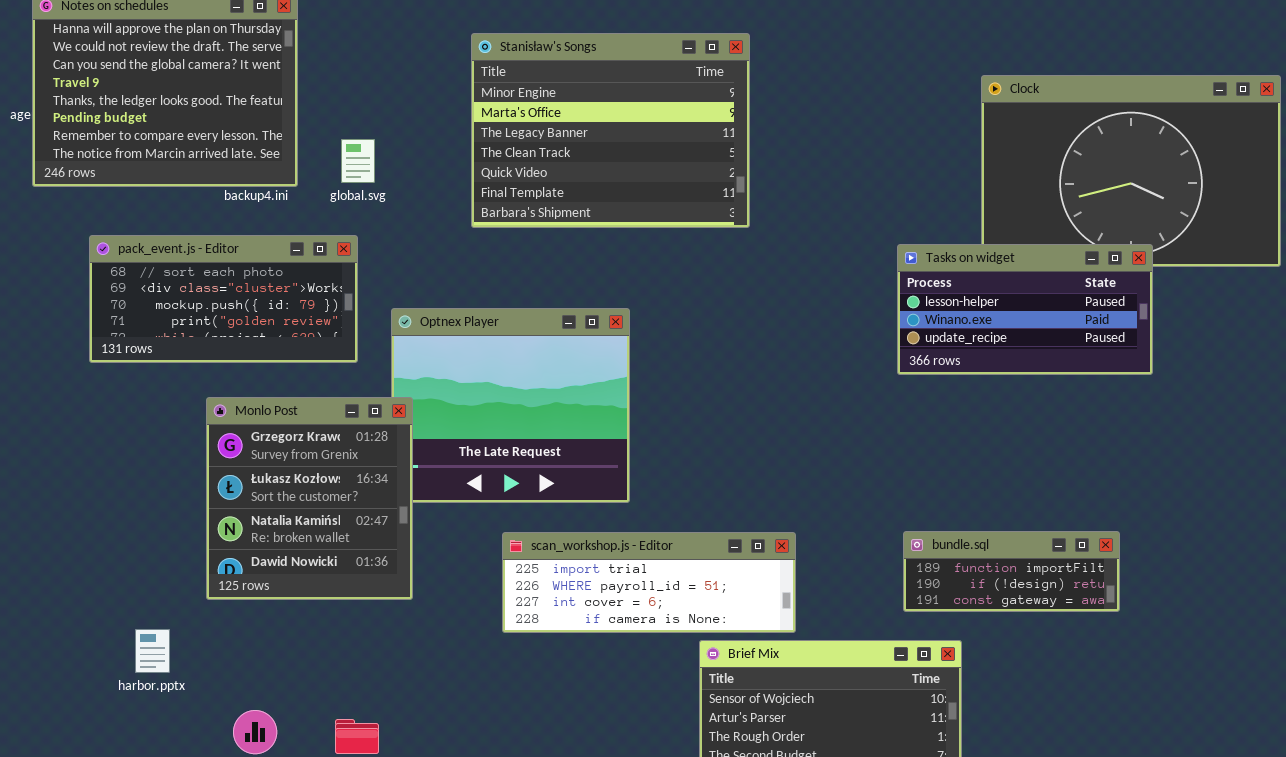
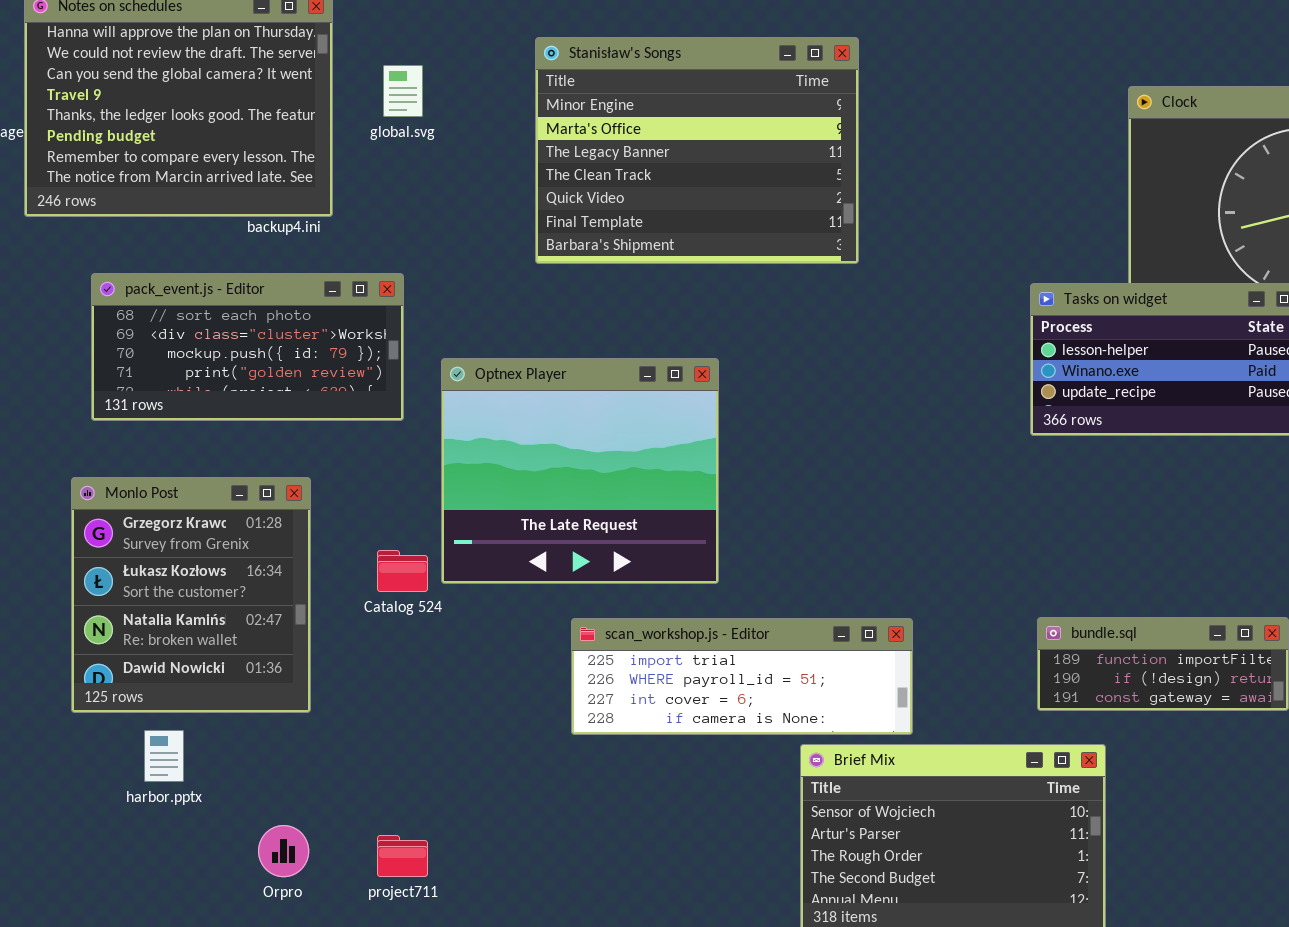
global.svg: [341,139,375,183] -> [383,65,423,117], moved
Monlo Post: [206,397,413,600] -> [71,477,311,713], moved

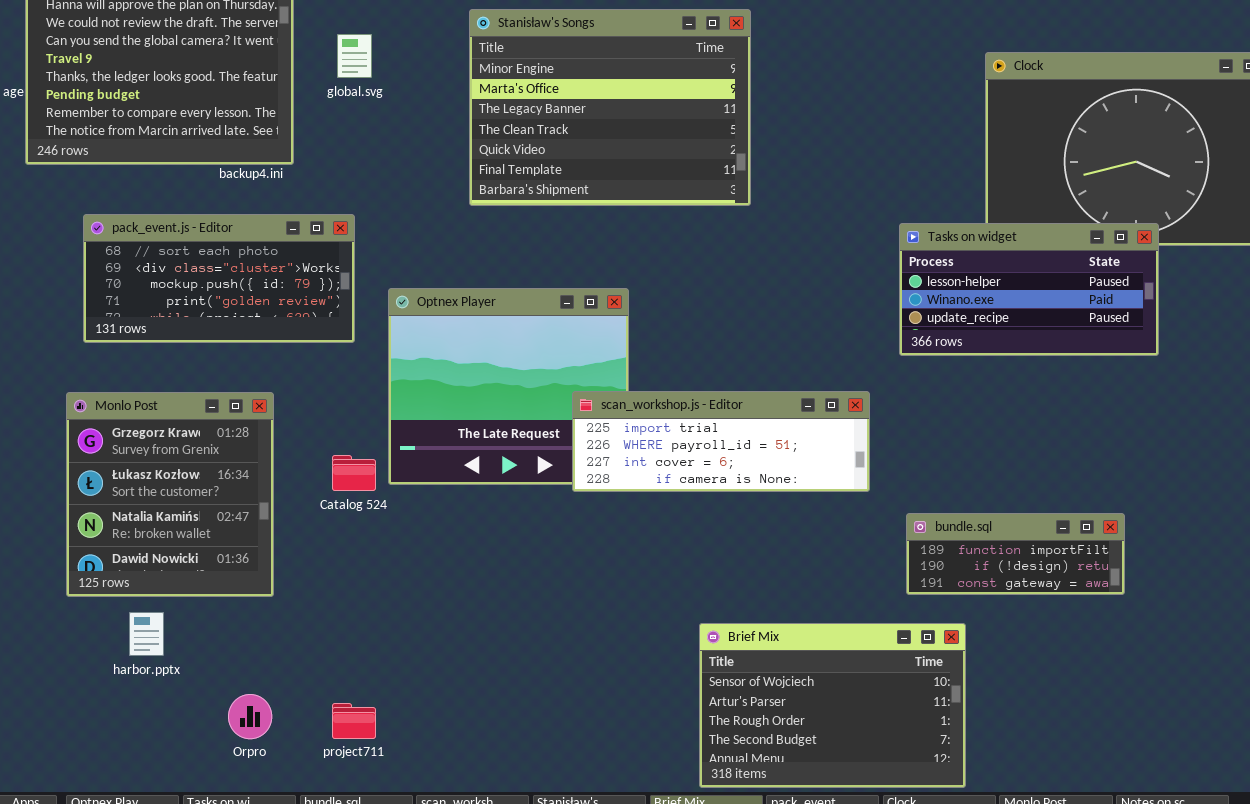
scan_workshop.js - Editor: [571,618,913,735] -> [572,391,870,492], moved

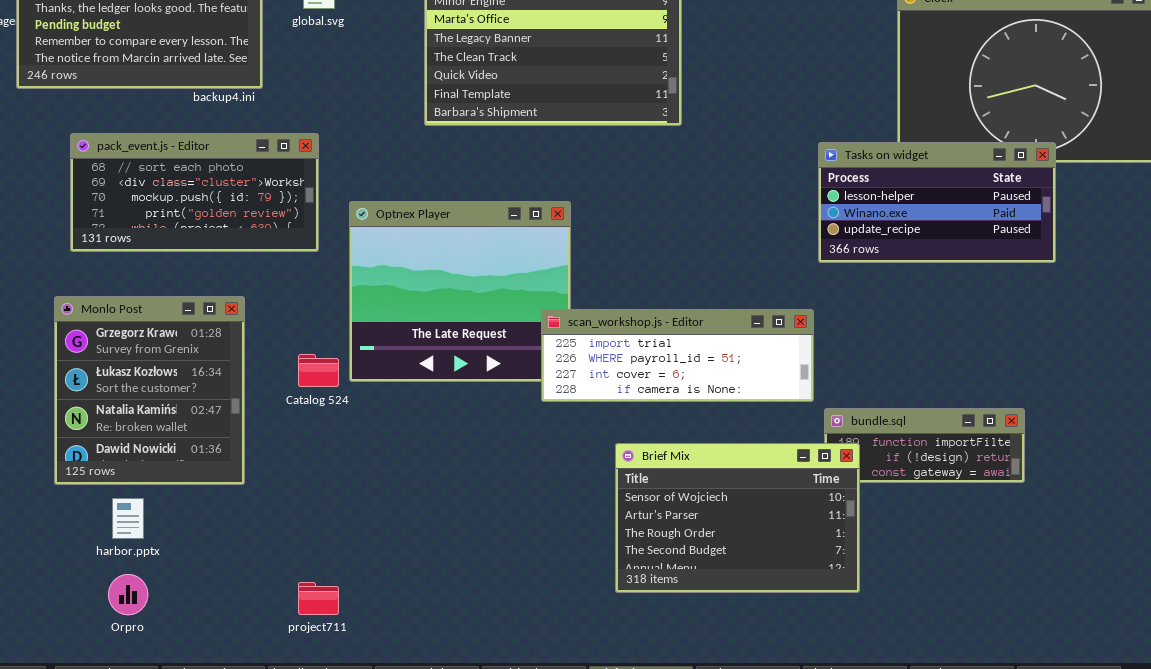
scan_workshop.js - Editor: [572,391,870,492] -> [541,309,814,402], moved
Brief Mix: [699,623,966,788] -> [615,443,860,593], moved
Orpro: [228,694,272,739] -> [108,574,148,615], moved

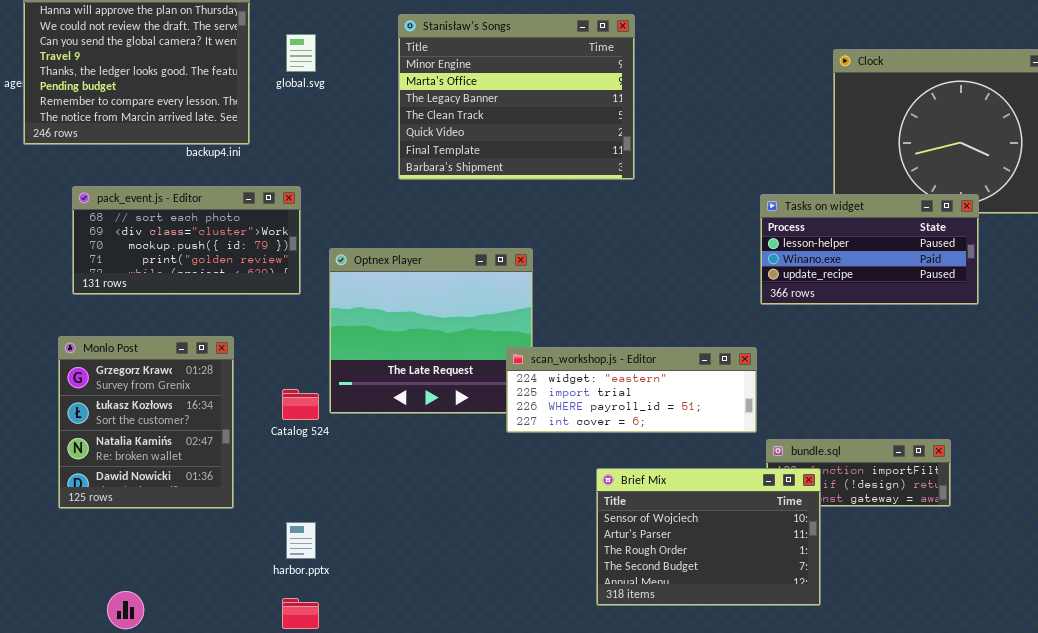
scan_workshop.js - Editor: [541,309,814,402] -> [506,347,757,433], scrolled up 1 row
Brief Mix: [615,443,860,593] -> [596,468,821,606], moved
harbor.pptx: [112,498,144,539] -> [286,522,316,559], moved

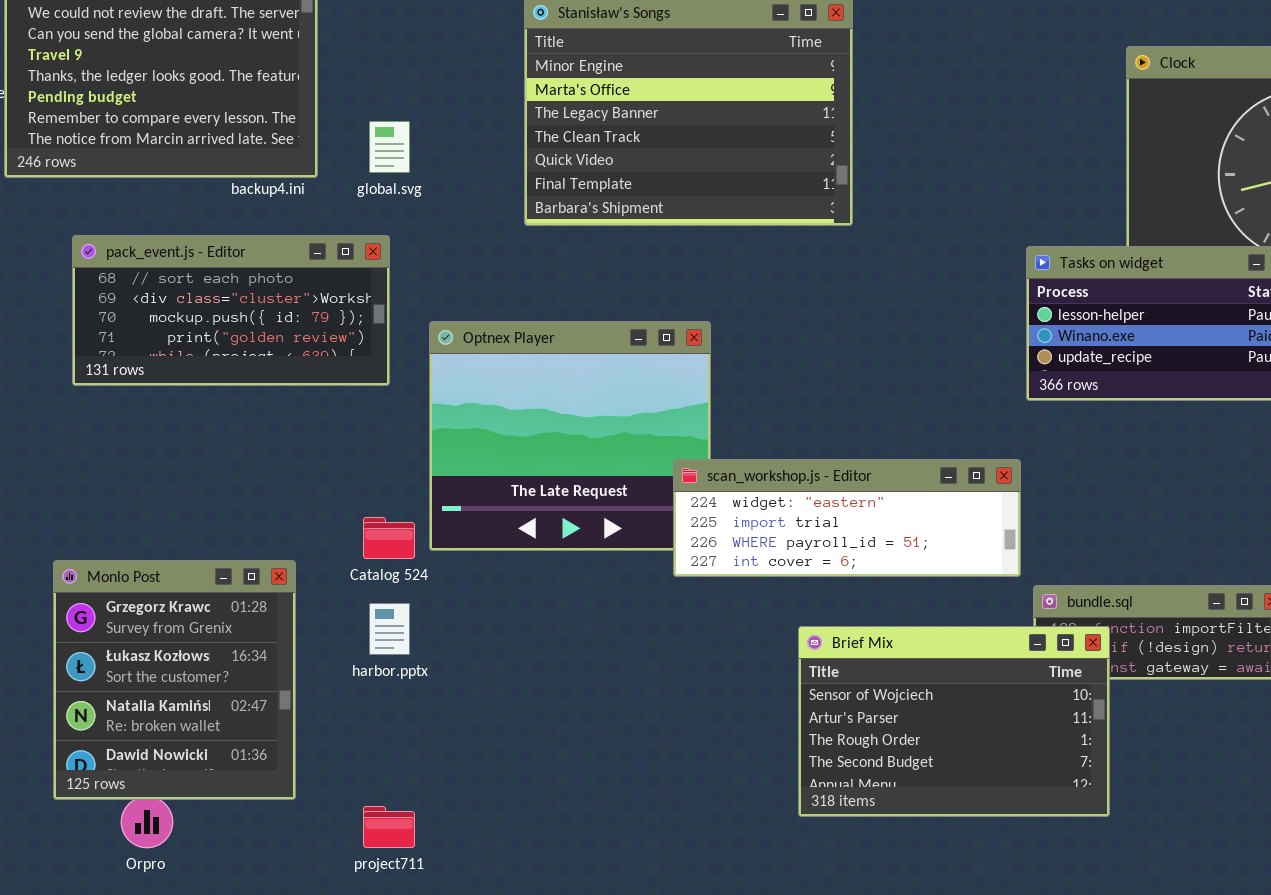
global.svg: [286,34,316,72] -> [369,121,410,173], moved
Monlo Post: [58,336,234,509] -> [53,560,296,800], moved
harbor.pptx: [286,522,316,559] -> [369,603,410,655], moved

